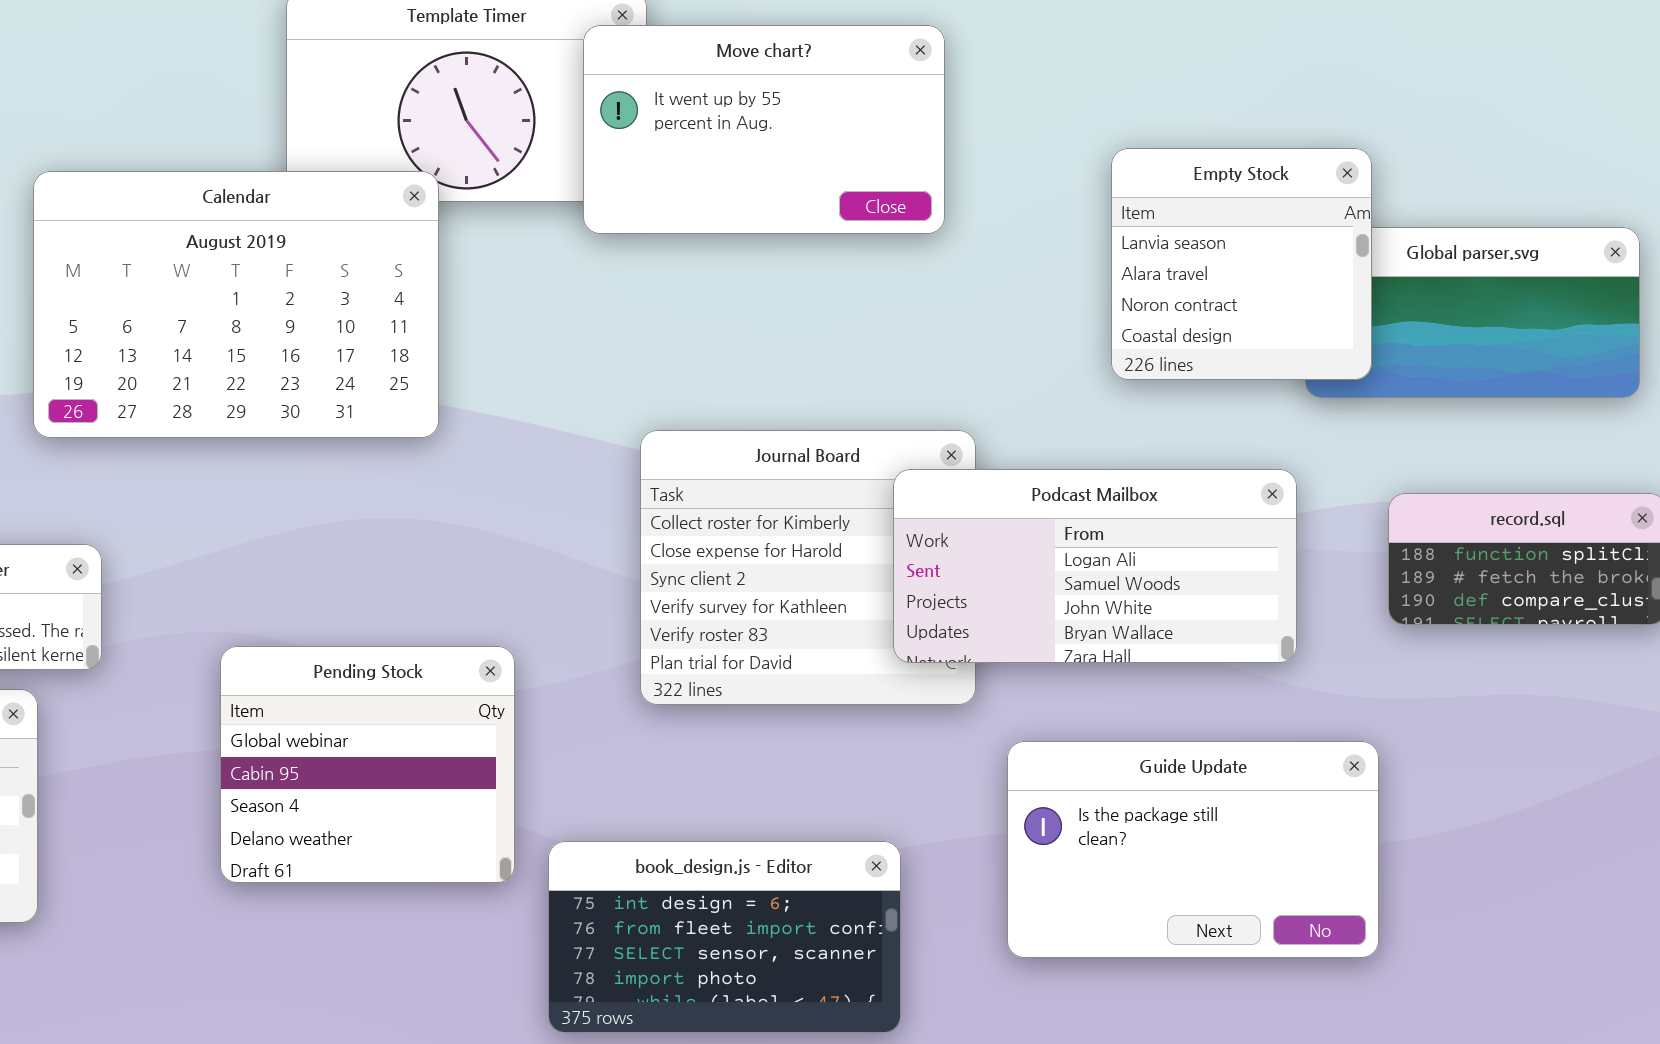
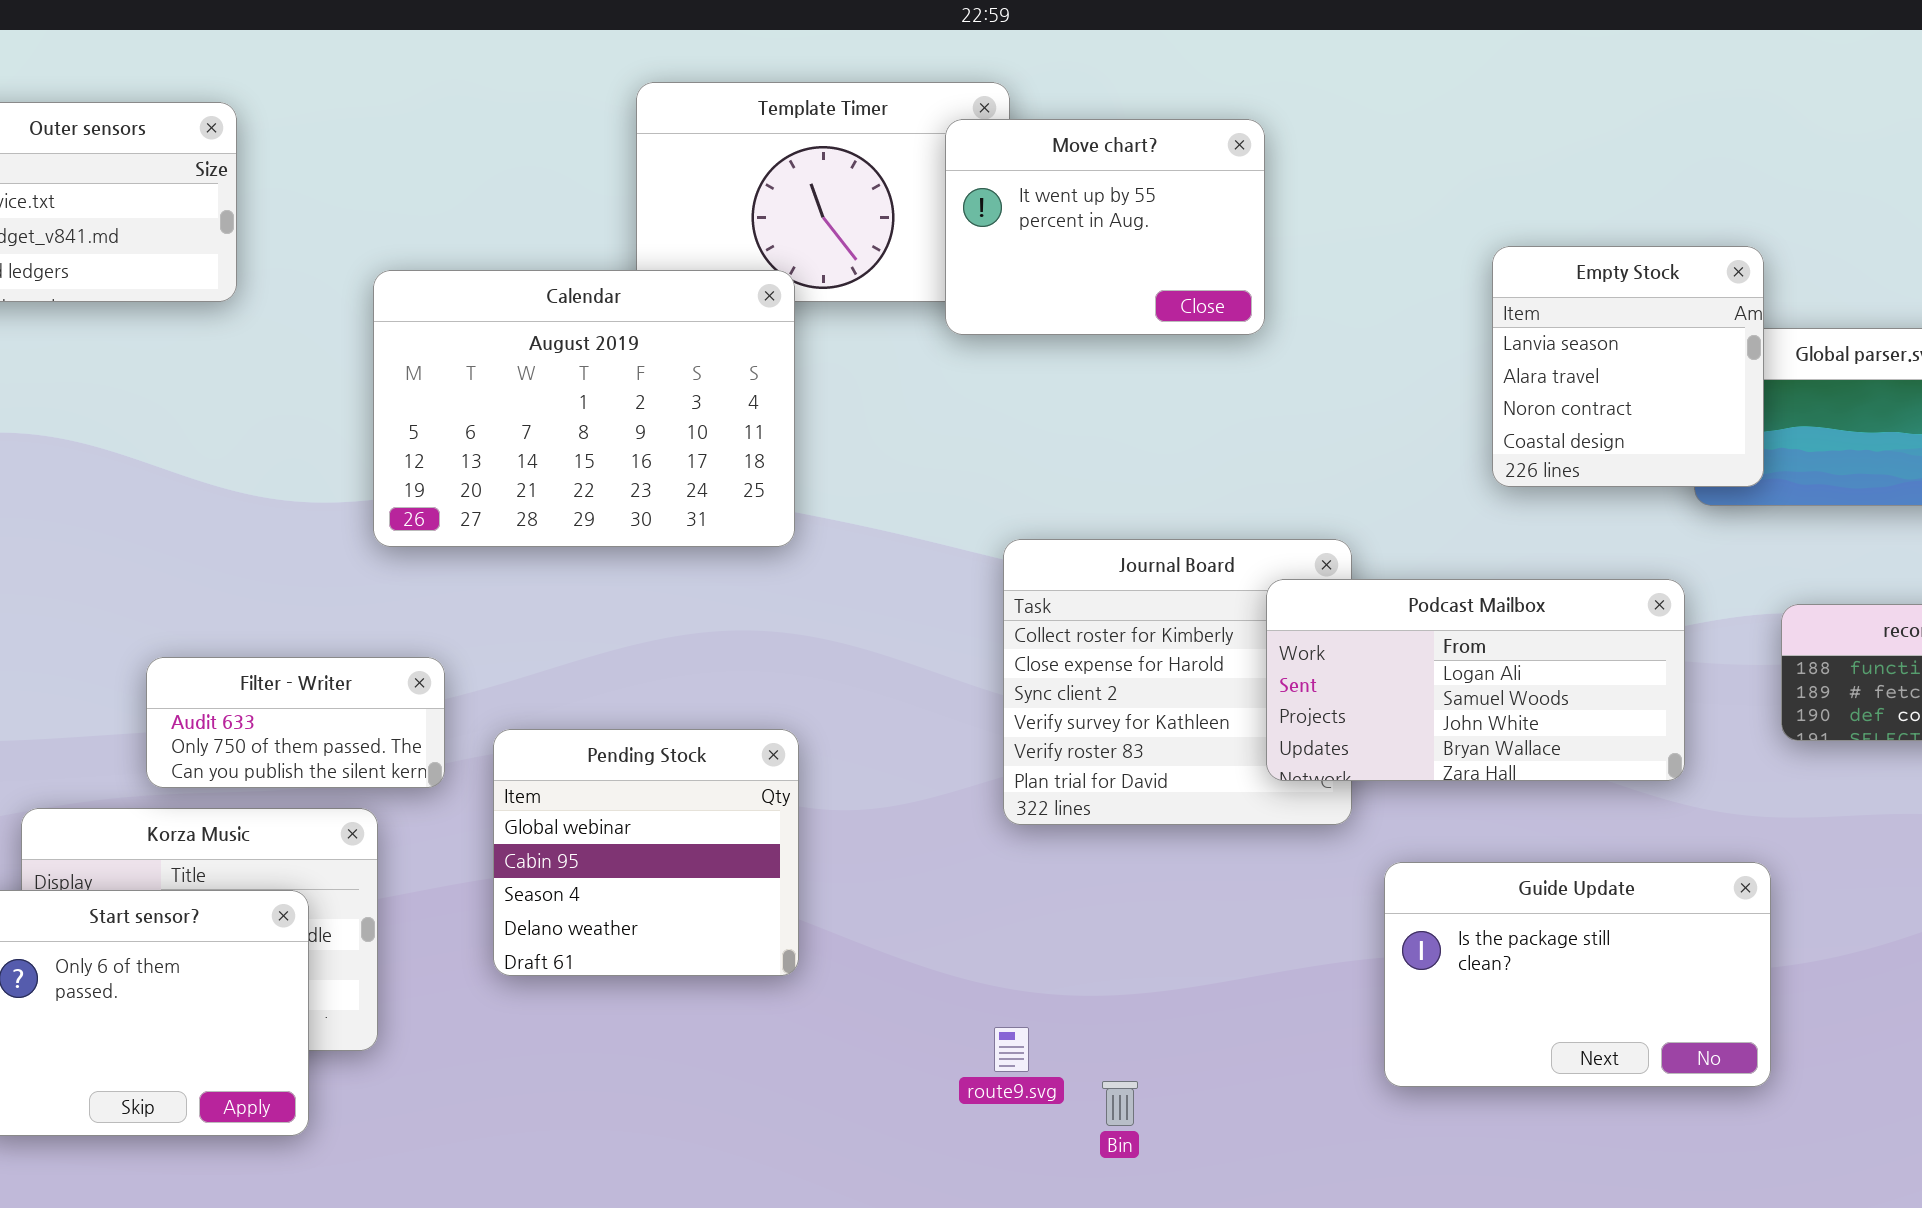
Move chart?: [583,25,945,234] -> [945,119,1265,335], resized
Pending Stock: [220,646,515,883] -> [493,729,799,976], moved
book_design.js - Editor: [548,841,901,1033] -> none, closed

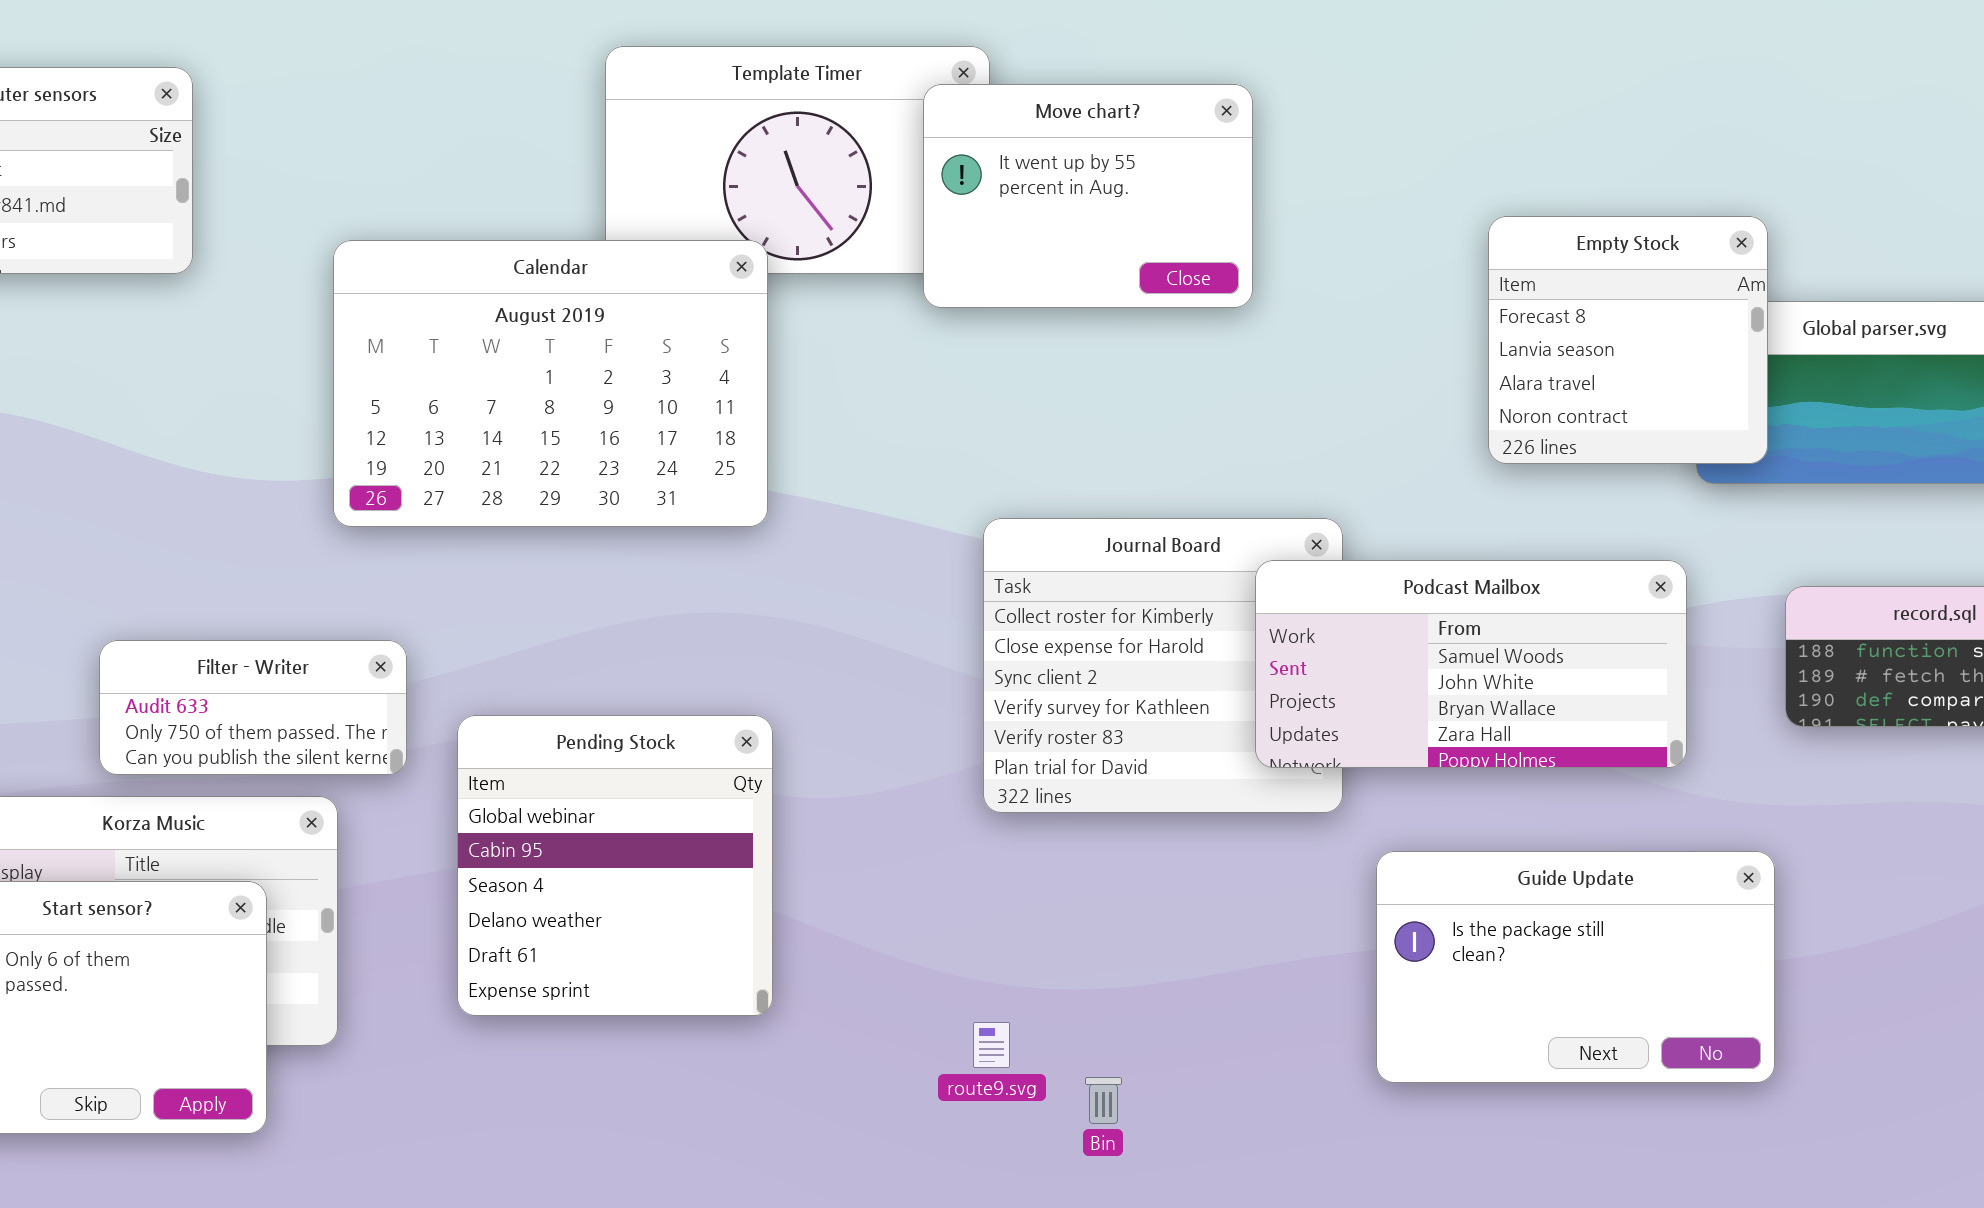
Empty Stock: [1492,246,1764,487] -> [1488,216,1768,464], scrolled up 1 row
Podcast Mailbox: [1266,579,1685,781] -> [1255,560,1687,768], scrolled down 1 row
Pending Stock: [493,729,799,976] -> [457,715,773,1016], resized

